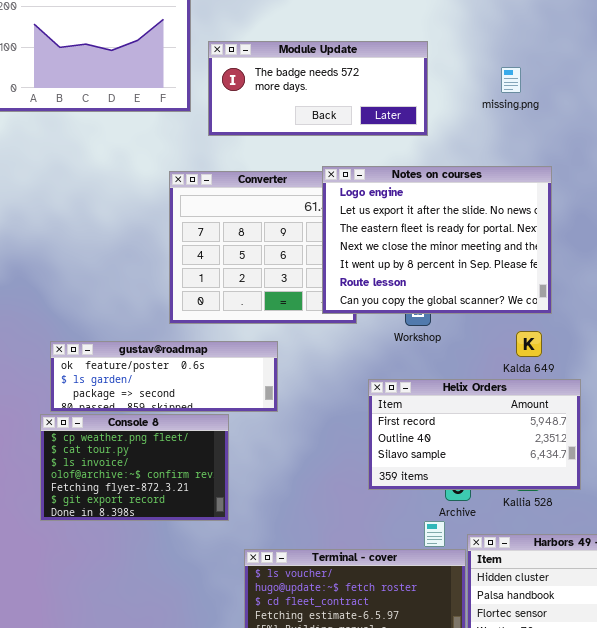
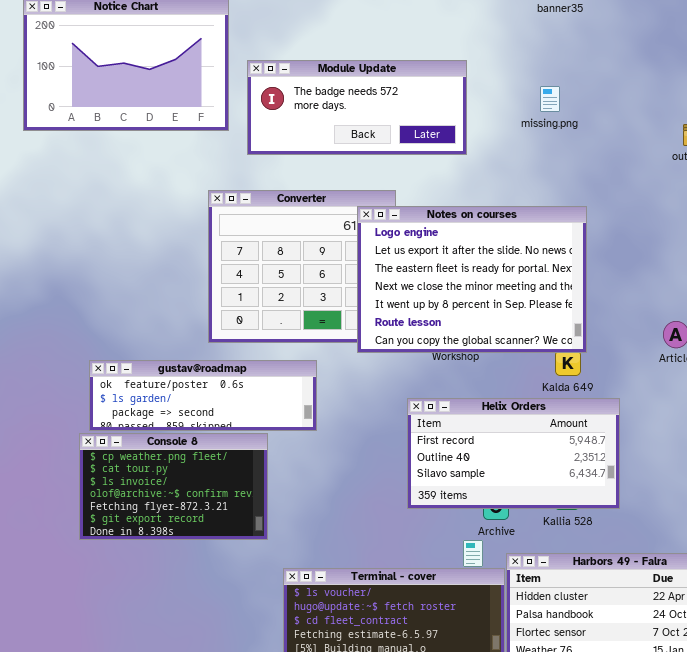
Notes on courses: [322,166,552,314] -> [357,206,587,353], moved

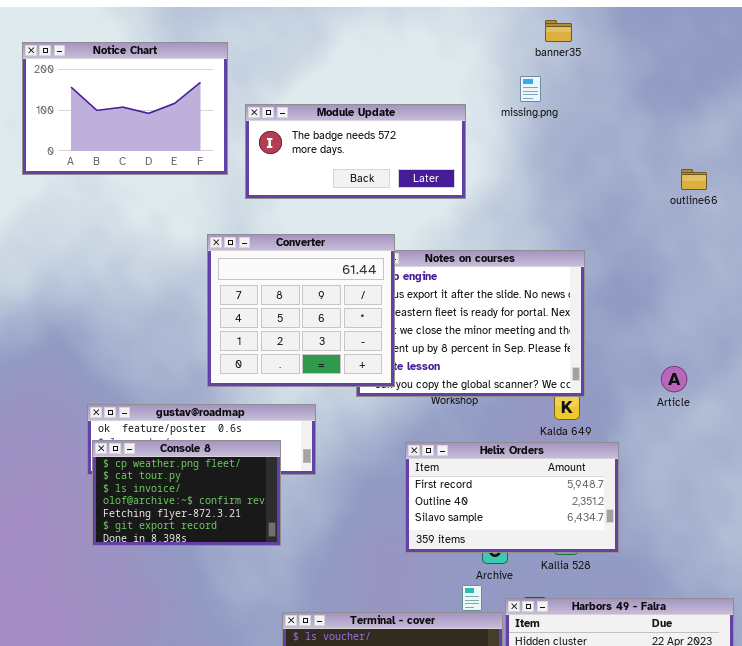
missing.png: [540,86,560,112] -> [520,76,541,102], moved
Converter: [208,190,396,343] -> [207,234,395,387], raised
Console 8: [79,433,268,540] -> [92,440,281,546], moved

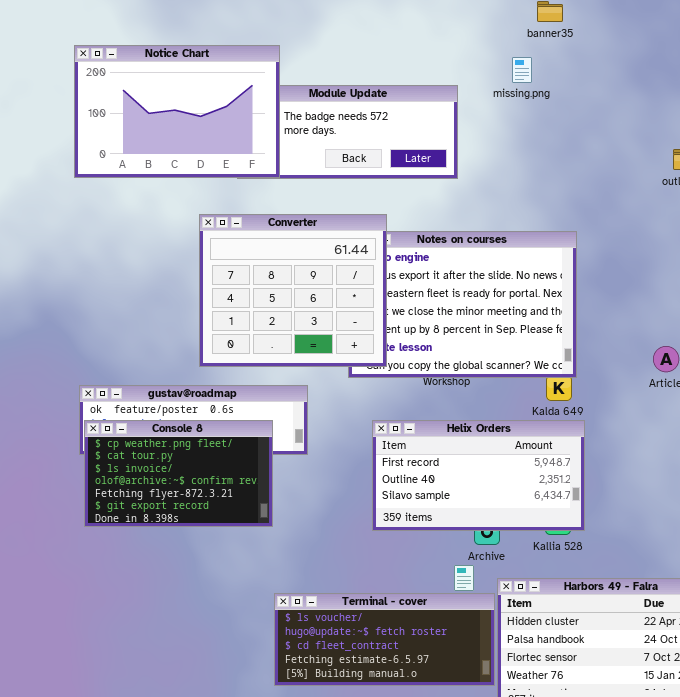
Notice Chart: [22,42,228,175] -> [74,45,280,178], moved
Helix Orders: [405,442,619,553] -> [372,420,585,531], moved

